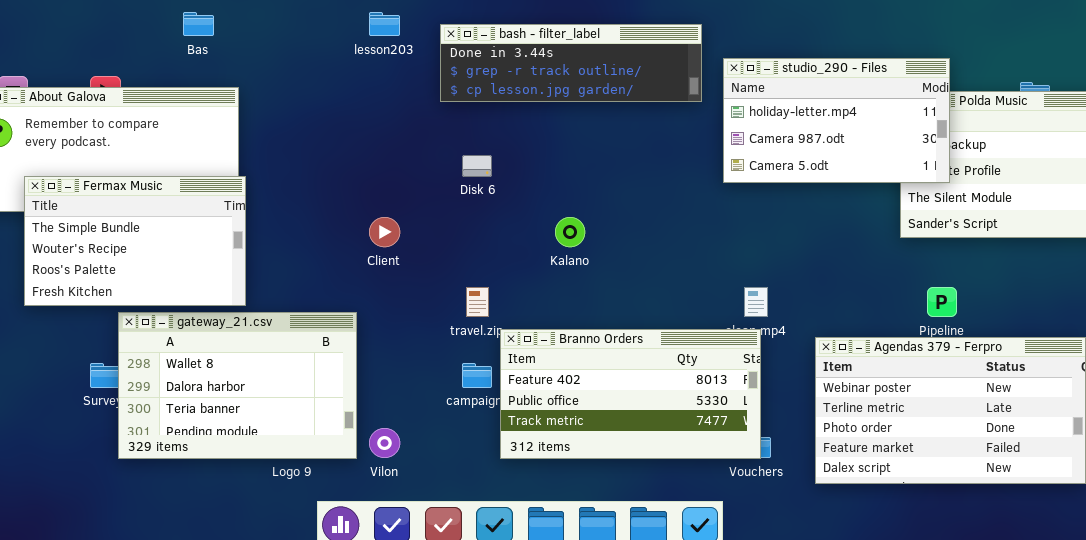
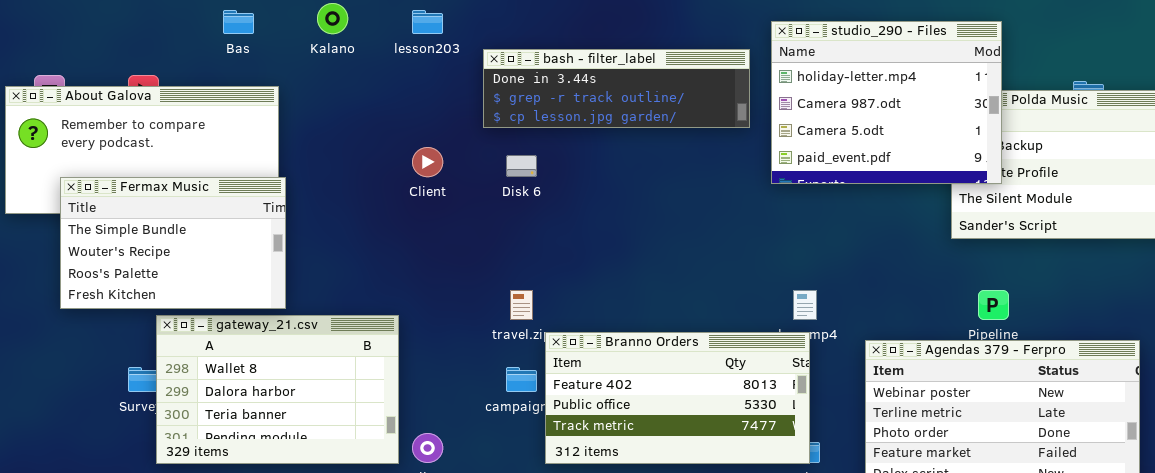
bash - filter_label: [440,24,702,102] -> [483,49,750,128], moved
studio_290 - Files: [723,58,950,183] -> [771,21,1002,184], resized
Client: [369,217,400,247] -> [412,147,443,177], moved
Kalano: [555,217,585,247] -> [317,3,348,34], moved

